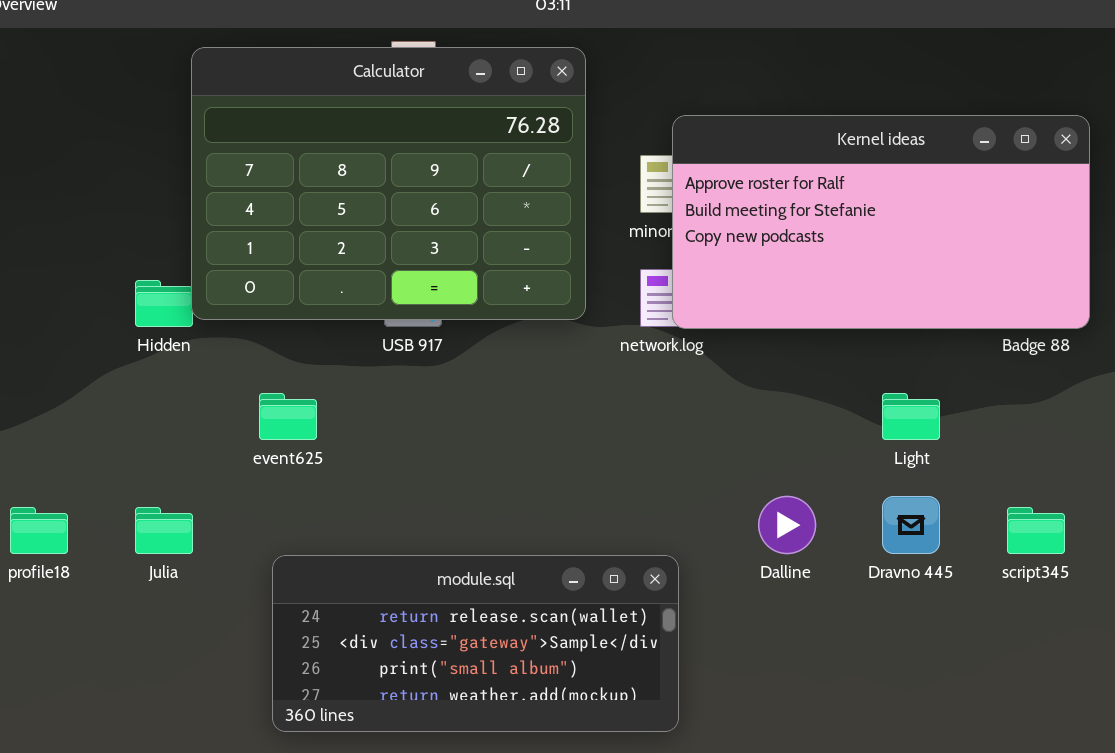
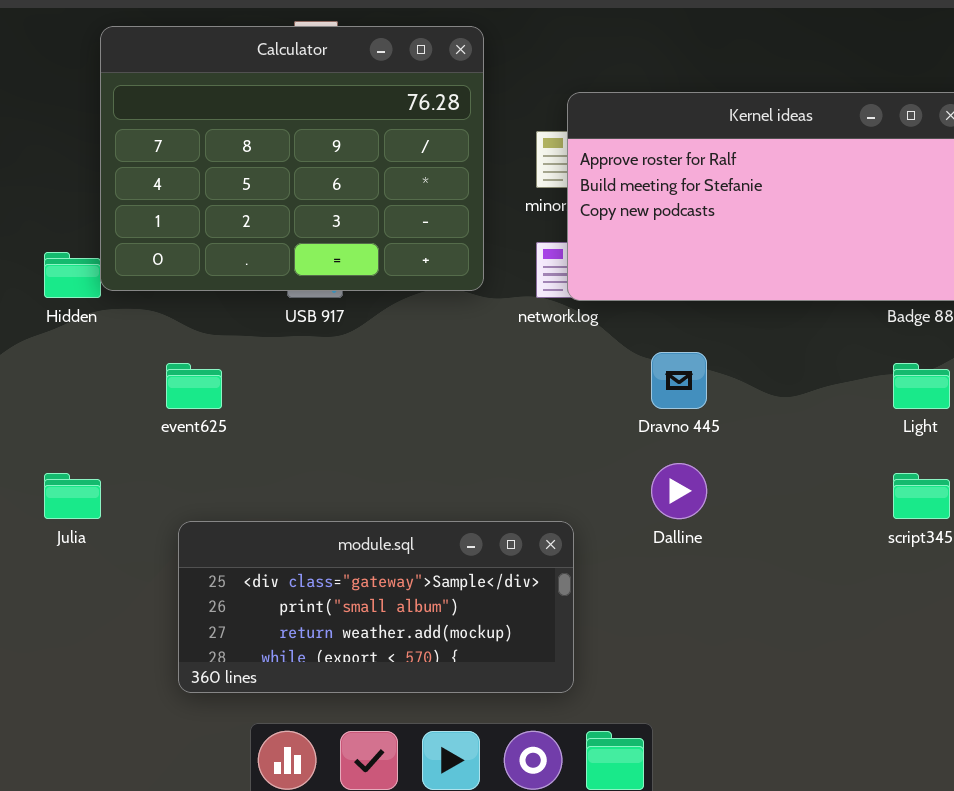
Light: [882,393,940,440] -> [893,363,950,409], moved
Dravno 445: [882,496,940,554] -> [651,352,707,409], moved
module.sql: [272,555,679,732] -> [178,521,574,693], scrolled down 1 row

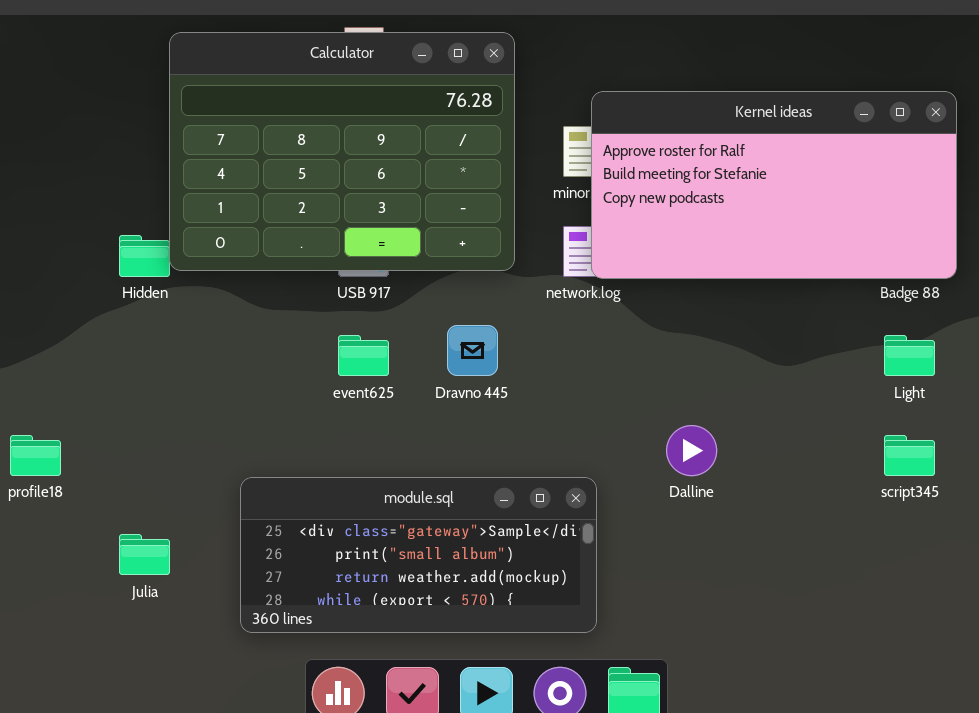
Dravno 445: [651,352,707,409] -> [447,325,498,376], moved
event625: [166,363,222,409] -> [338,335,389,376], moved
Julia: [44,473,101,519] -> [119,534,170,575], moved

